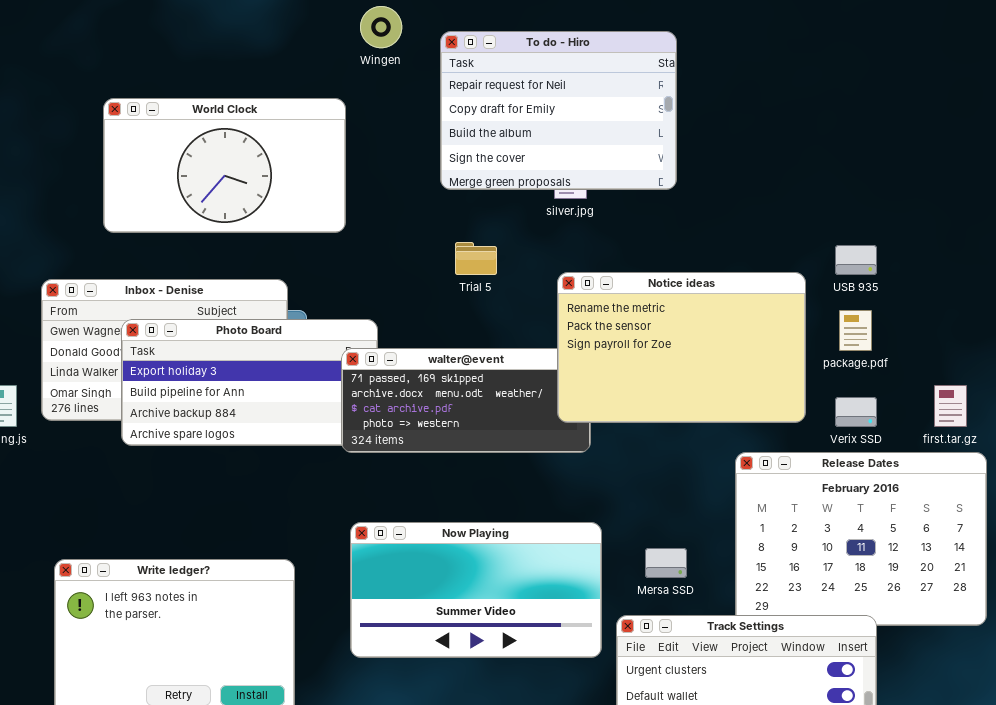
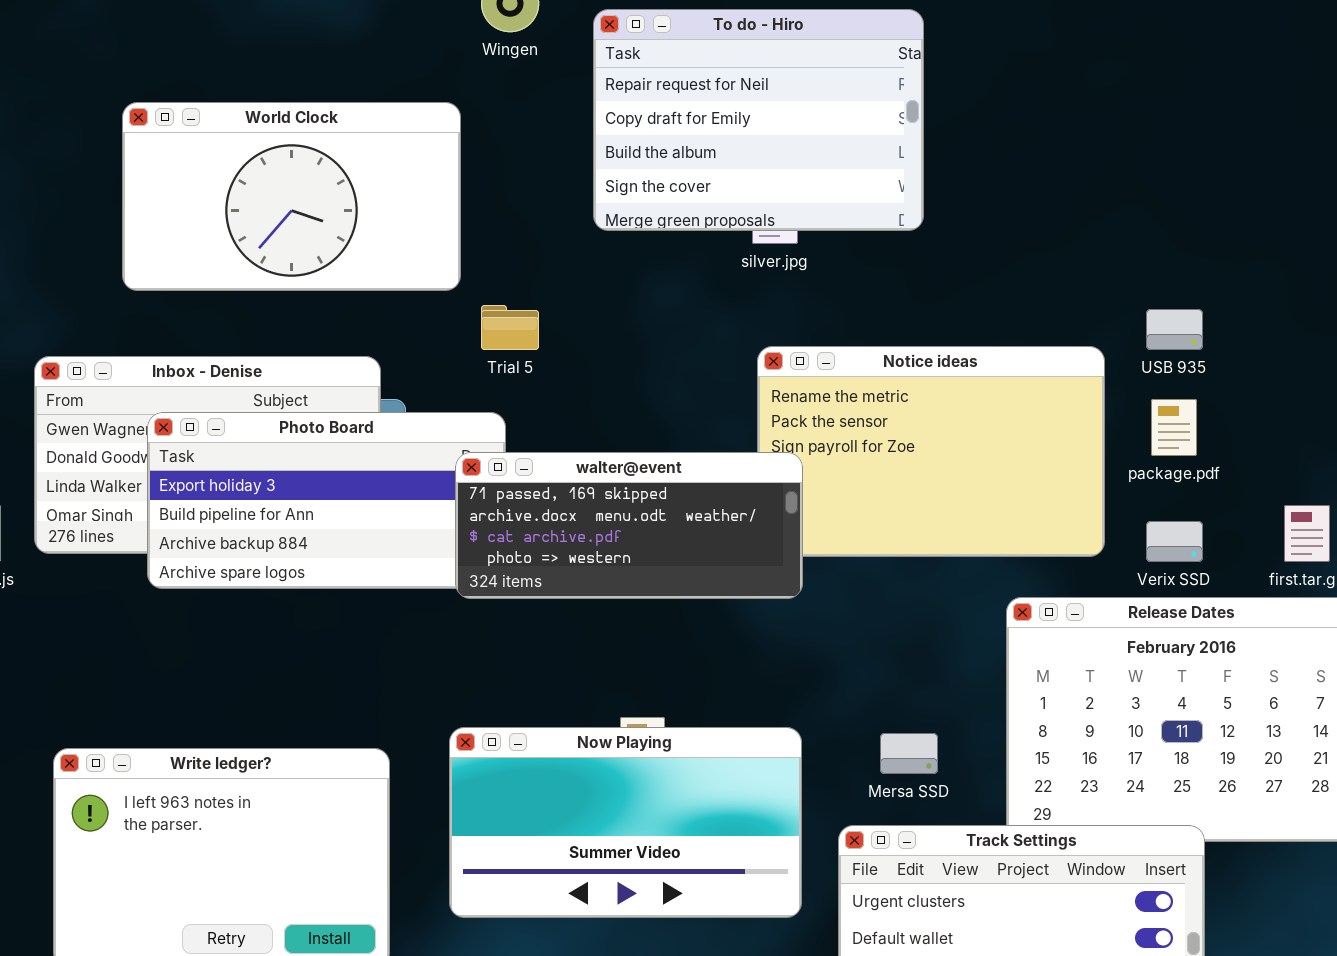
Trial 5: [455,242,497,275] -> [481,305,539,350], moved
walter@event: [341,348,591,453] -> [455,452,803,599], raised
Now Playing: [350,522,602,658] -> [449,727,802,918], moved

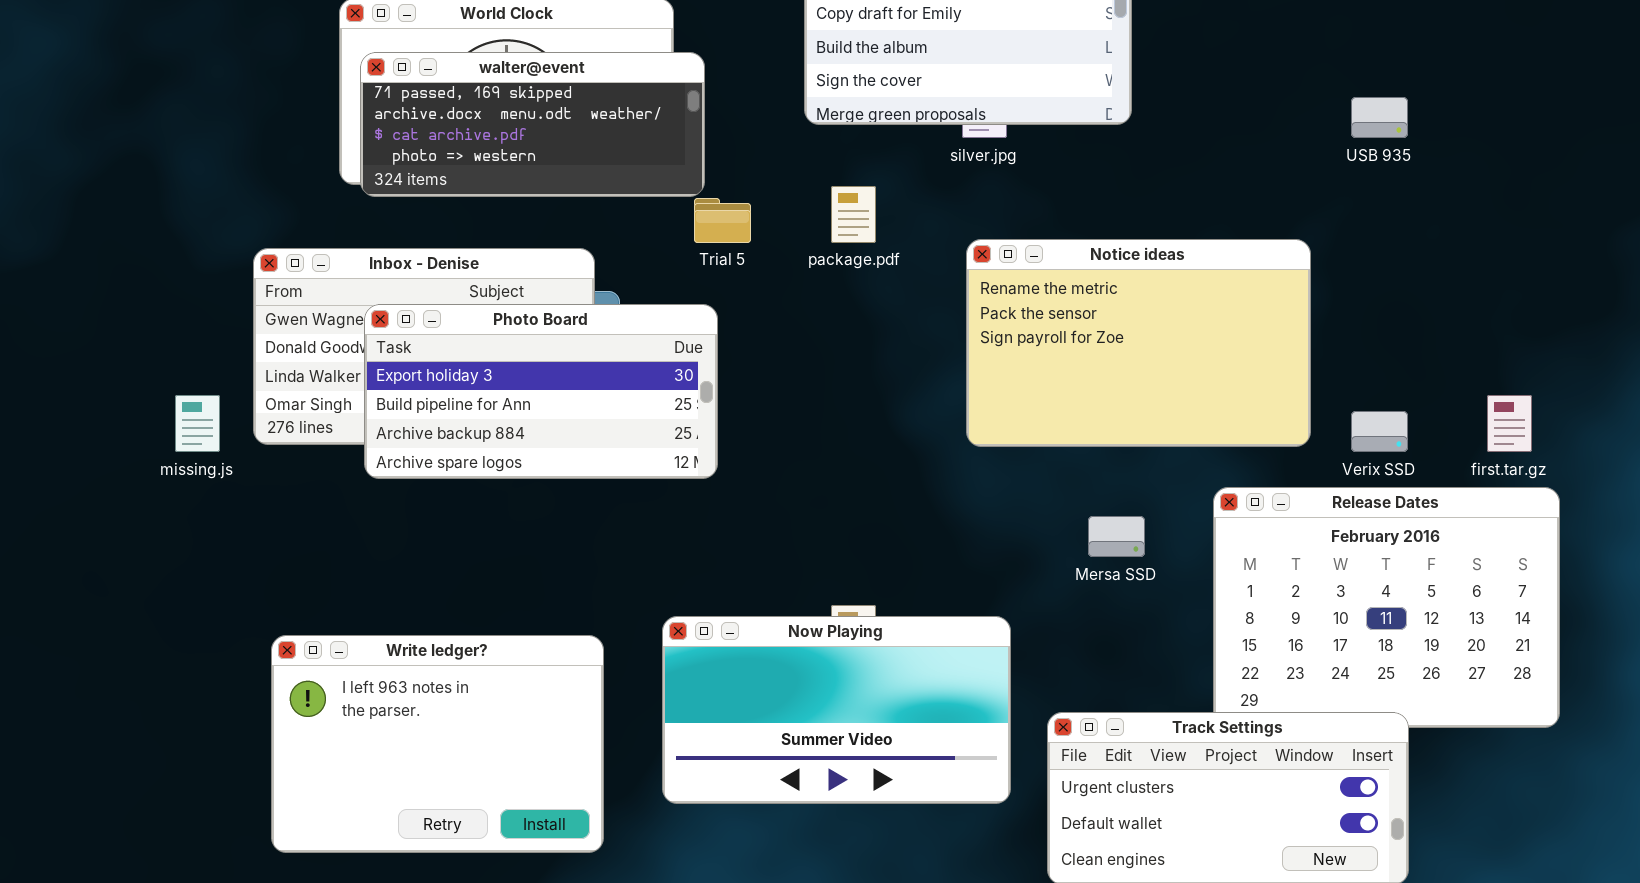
USB 935: [1146,309,1203,350] -> [1351,97,1408,138], moved
package.pdf: [1151,399,1197,456] -> [831,186,876,243], moved
walter@event: [455,452,803,599] -> [360,52,705,197], moved
Mersa SSD: [880,733,938,774] -> [1088,516,1145,557], moved

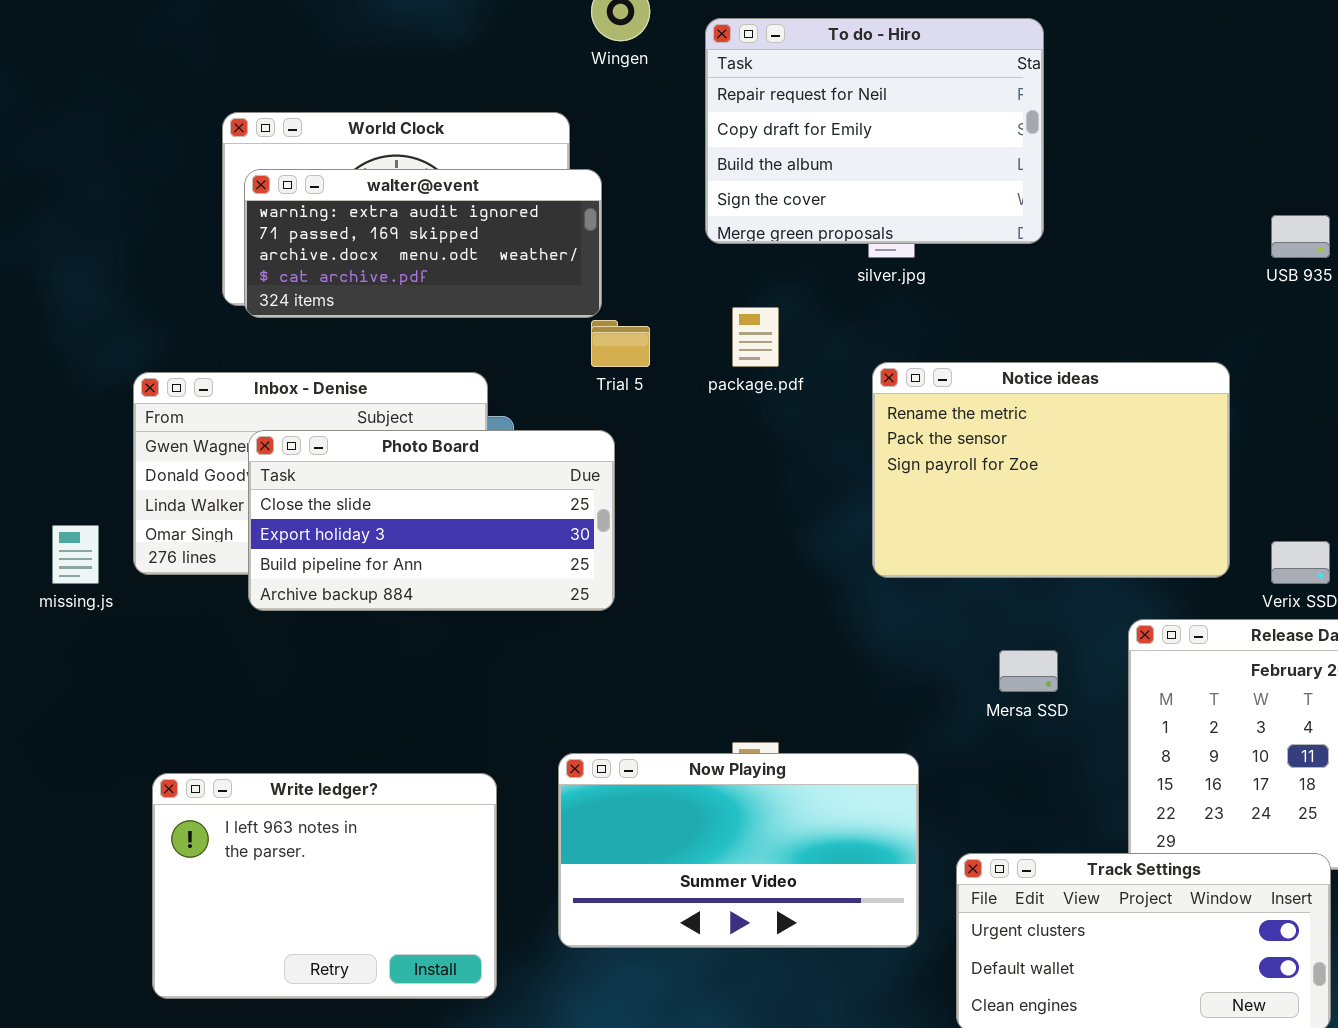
walter@event: [360,52,705,197] -> [244,169,602,318], scrolled up 1 row
Photo Board: [364,304,718,479] -> [248,430,615,611], scrolled up 1 row

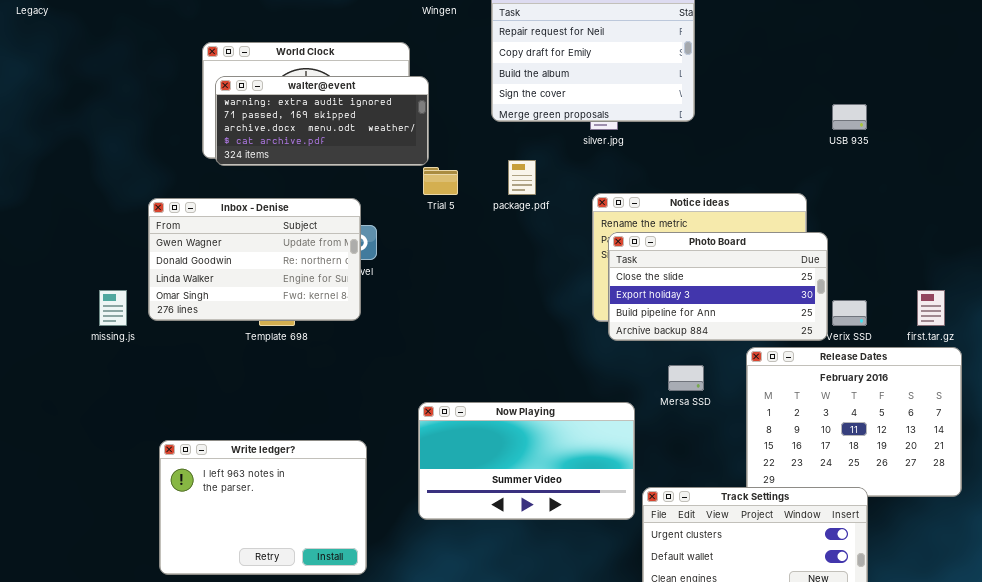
Photo Board: [248,430,615,611] -> [608,232,828,341], moved
Now Playing: [558,753,919,948] -> [418,402,635,520], moved

